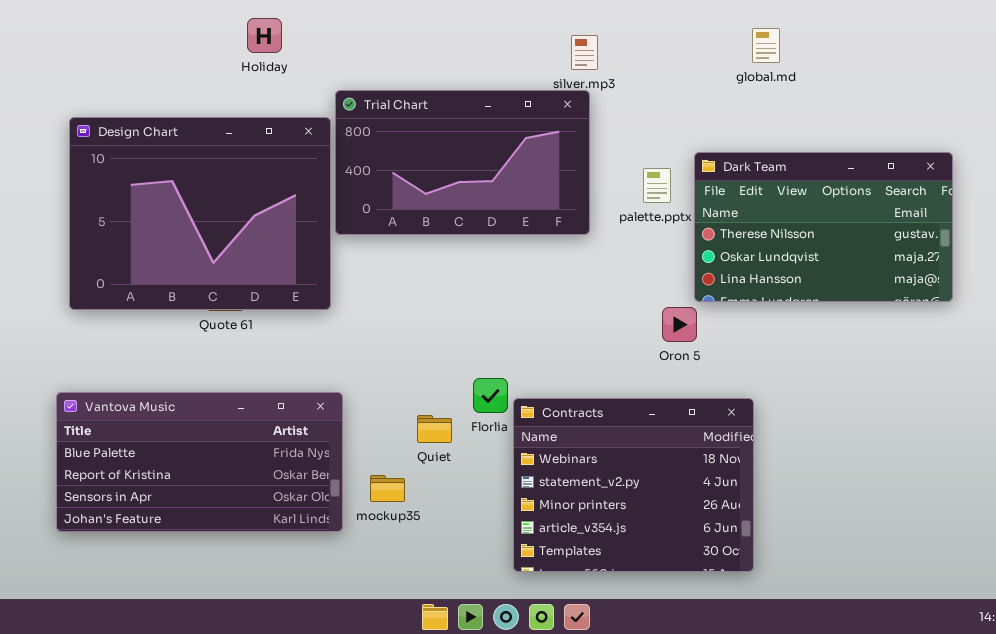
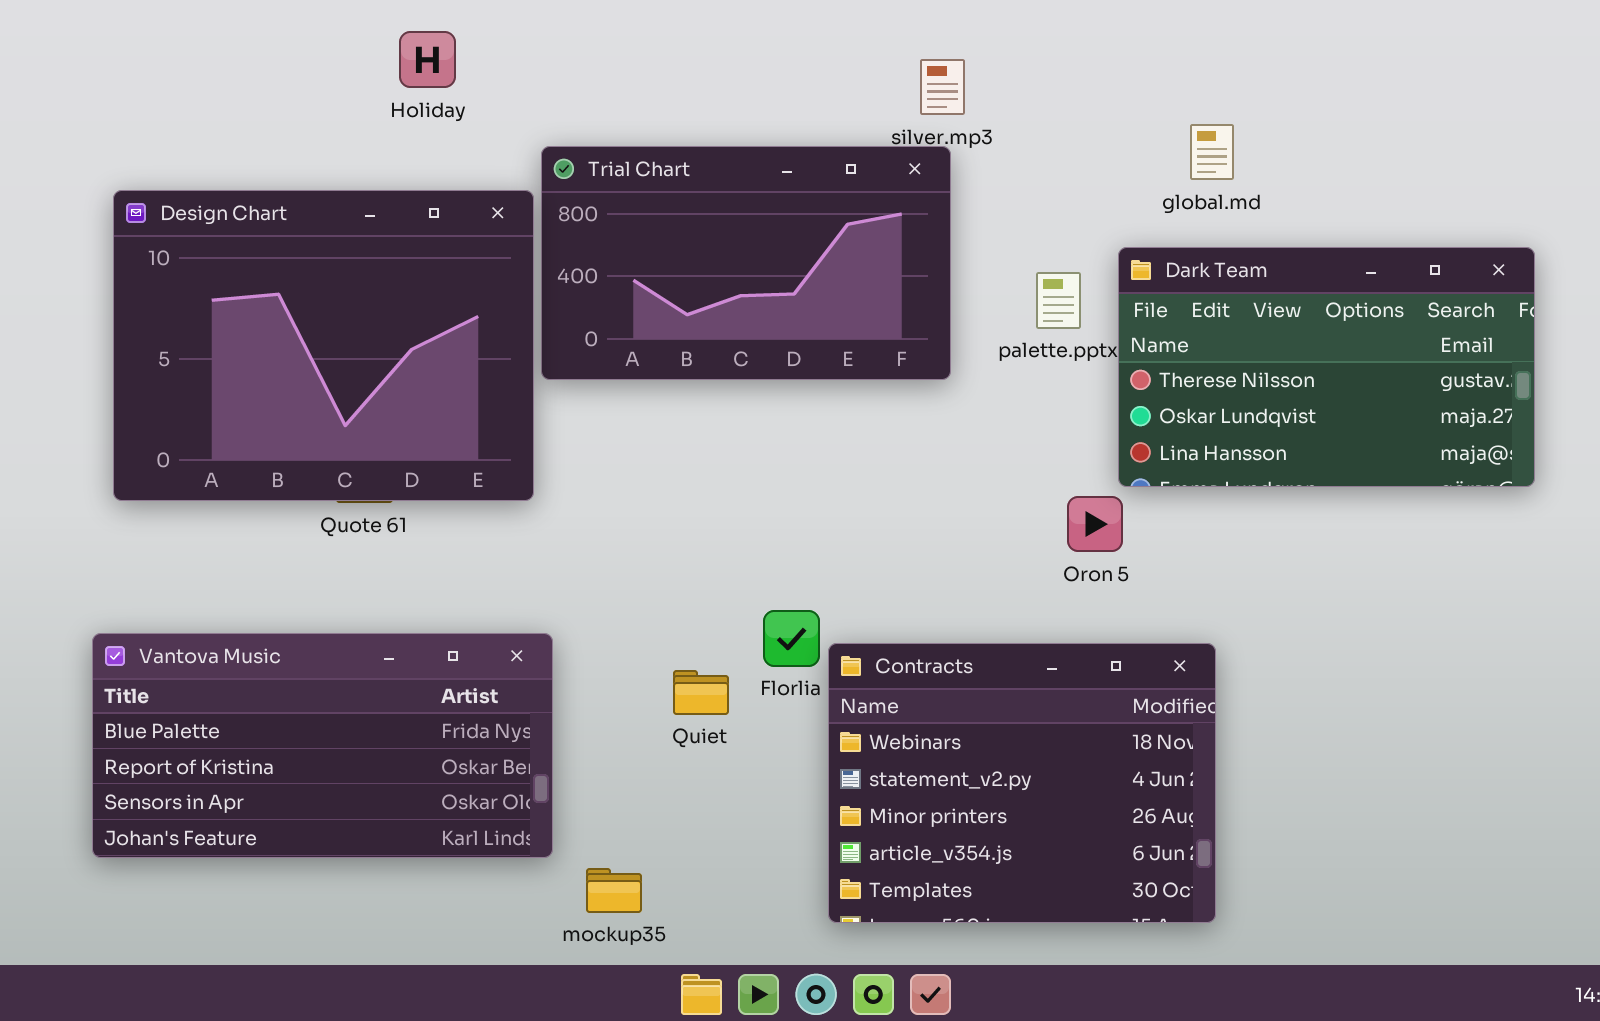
global.md: [752,28,780,63] -> [1190,124,1234,180], moved
mockup35: [370,475,405,502] -> [586,868,642,913], moved

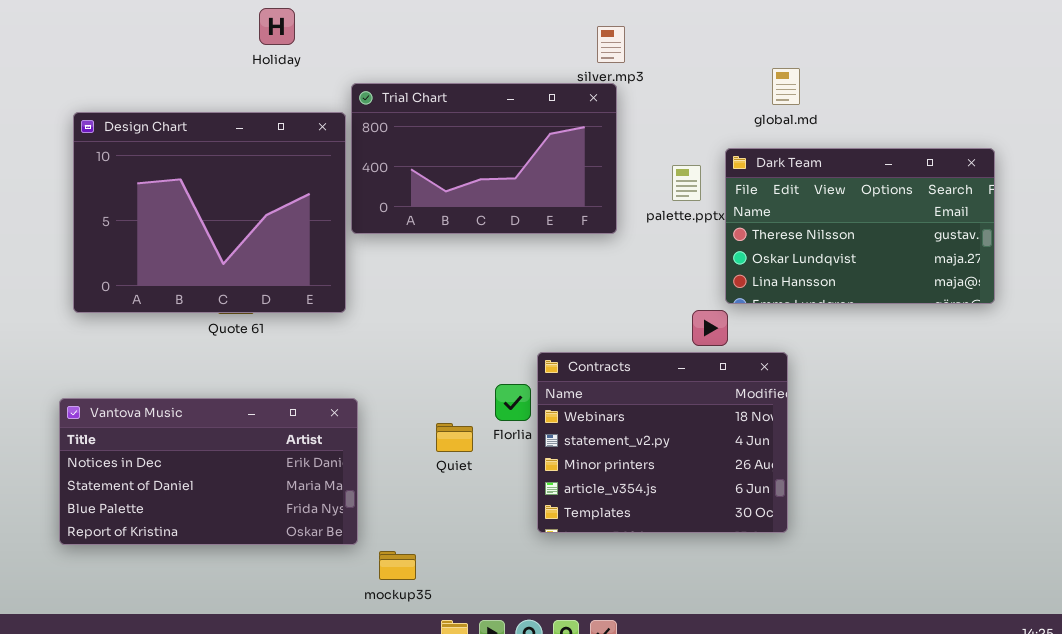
Vantova Music: [92,633,553,858] -> [59,398,358,545], scrolled up 2 rows
Contracts: [828,643,1216,923] -> [537,352,788,533], moved

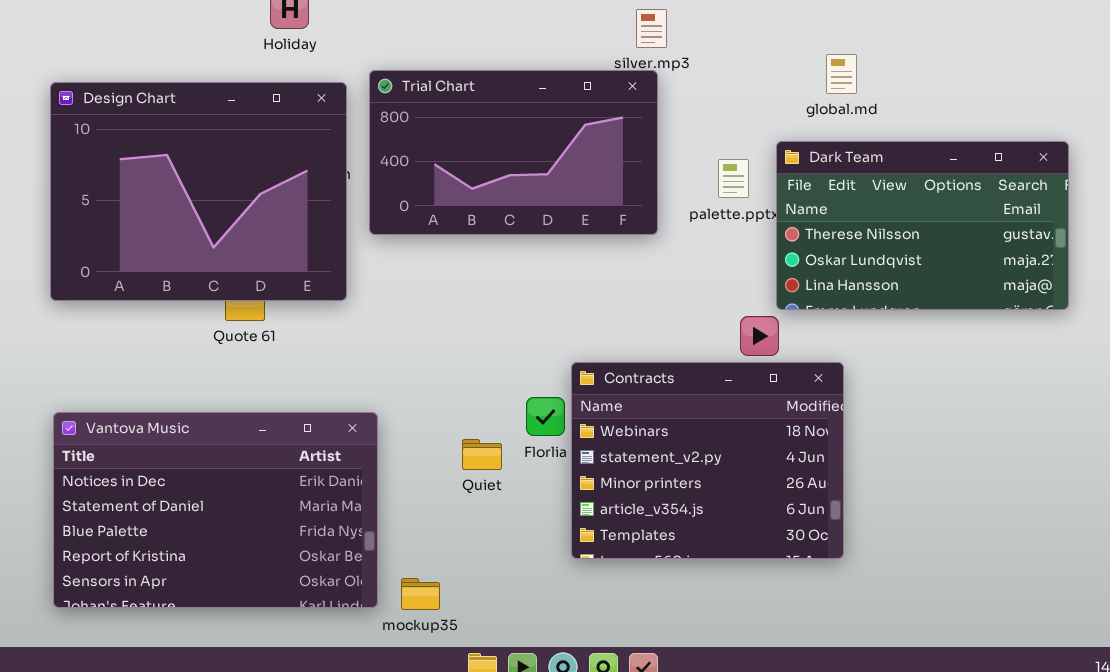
Design Chart: [73,112,346,313] -> [50,82,347,301], moved
Vantova Music: [59,398,358,545] -> [53,412,378,608], resized

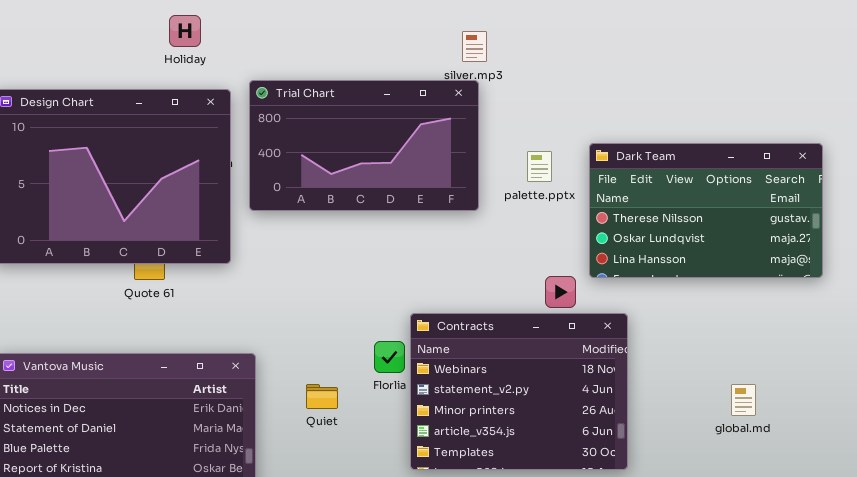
global.md: [826,54,857,94] -> [731,384,756,416], moved
Dark Team: [776,141,1069,310] -> [589,143,823,278], moved
Quiet: [462,439,502,470] -> [306,384,338,409], moved

